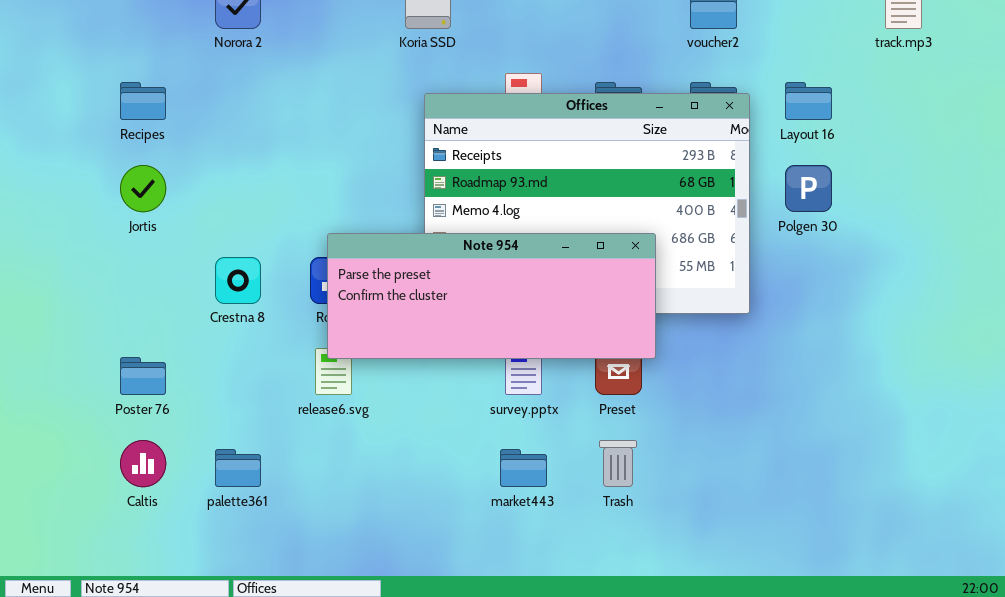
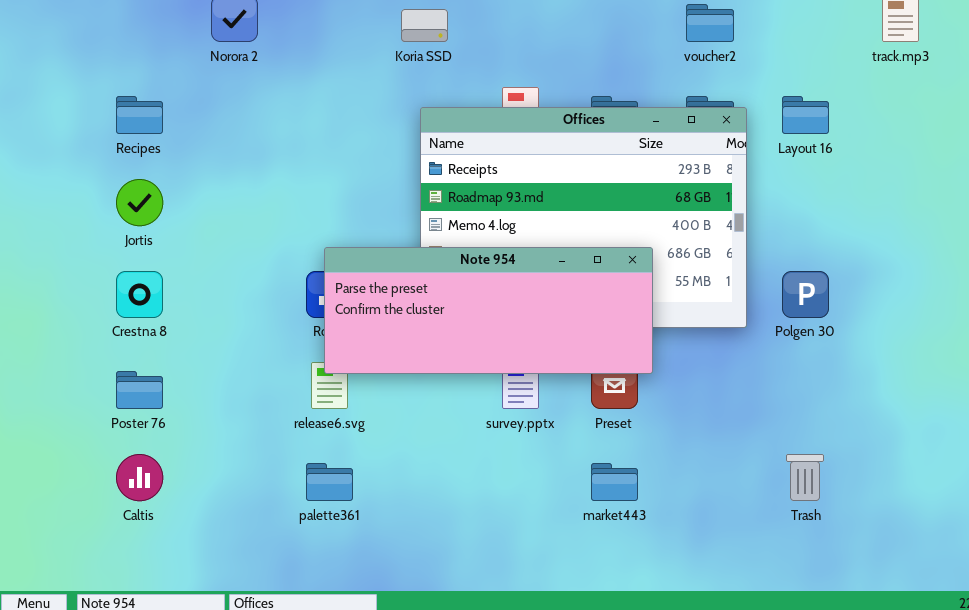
Polgen 30: [785,165,832,212] -> [782,271,829,318], moved
Crestna 8: [215,257,261,304] -> [116,271,163,318], moved
Trash: [599,440,637,487] -> [786,454,824,501], moved
palette361: [215,449,261,487] -> [306,463,353,501], moved
market443: [500,449,547,487] -> [591,463,638,501], moved

